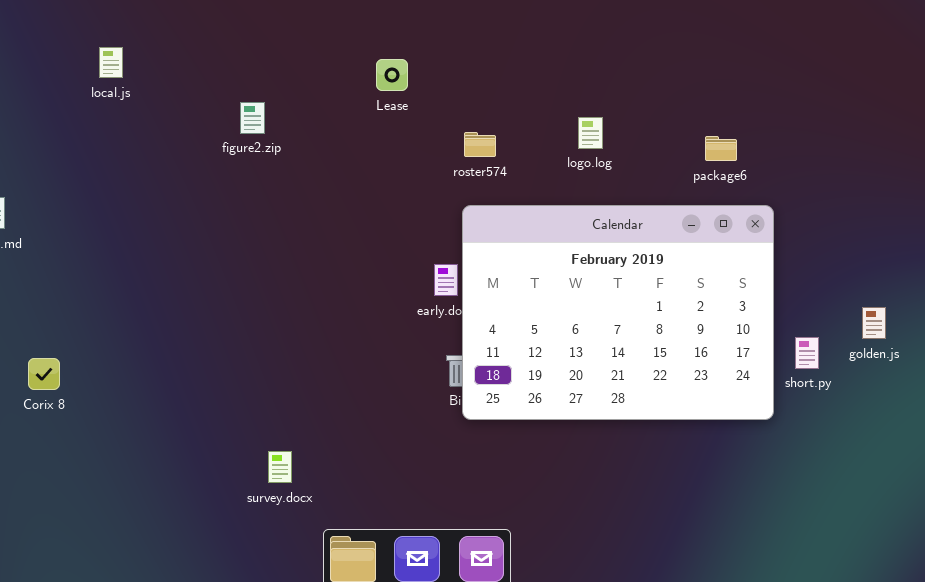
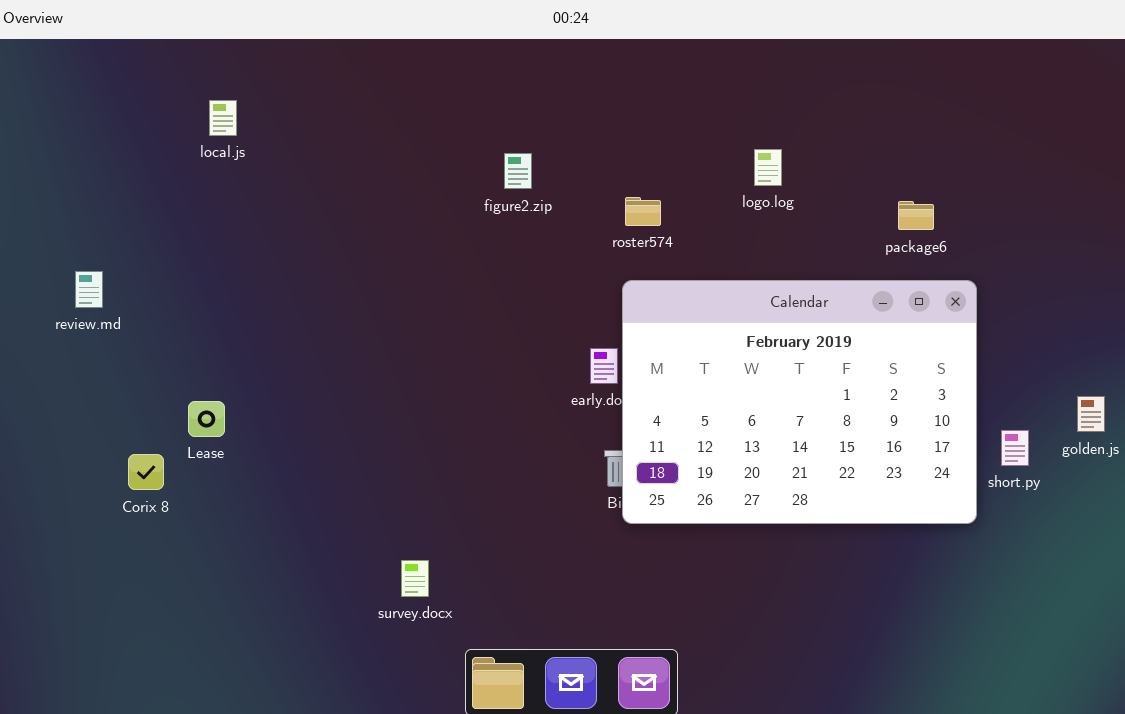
Lease: [376,59,408,91] -> [188,401,225,437], moved
figure2.zip: [240,102,265,134] -> [504,153,532,189], moved
logo.log: [578,117,603,149] -> [754,149,782,186], moved

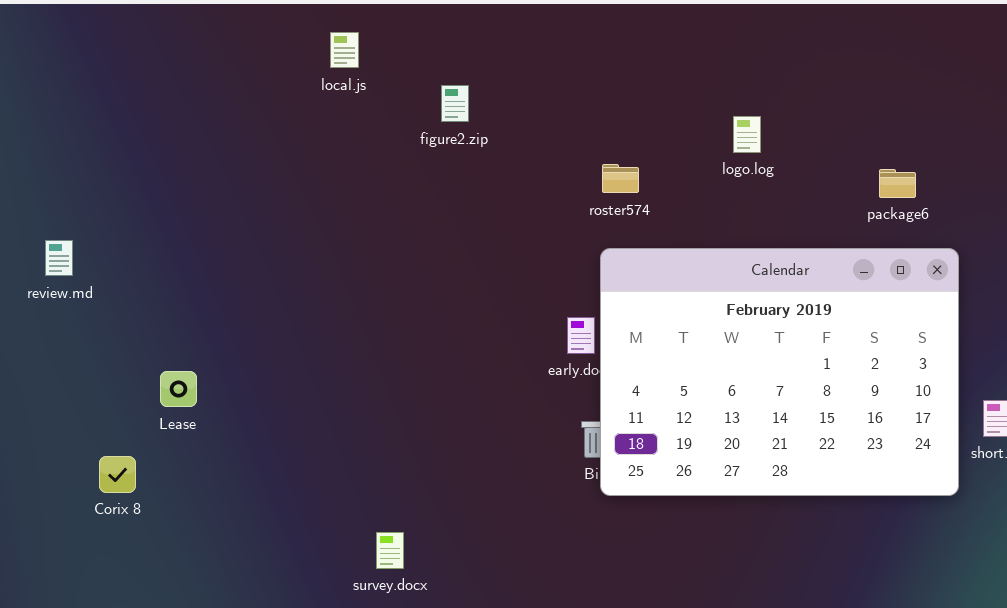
local.js: [209,100,237,136] -> [330,32,359,68], moved
figure2.zip: [504,153,532,189] -> [441,85,469,122], moved
Corix 8: [128,454,164,490] -> [99,456,136,493], moved

